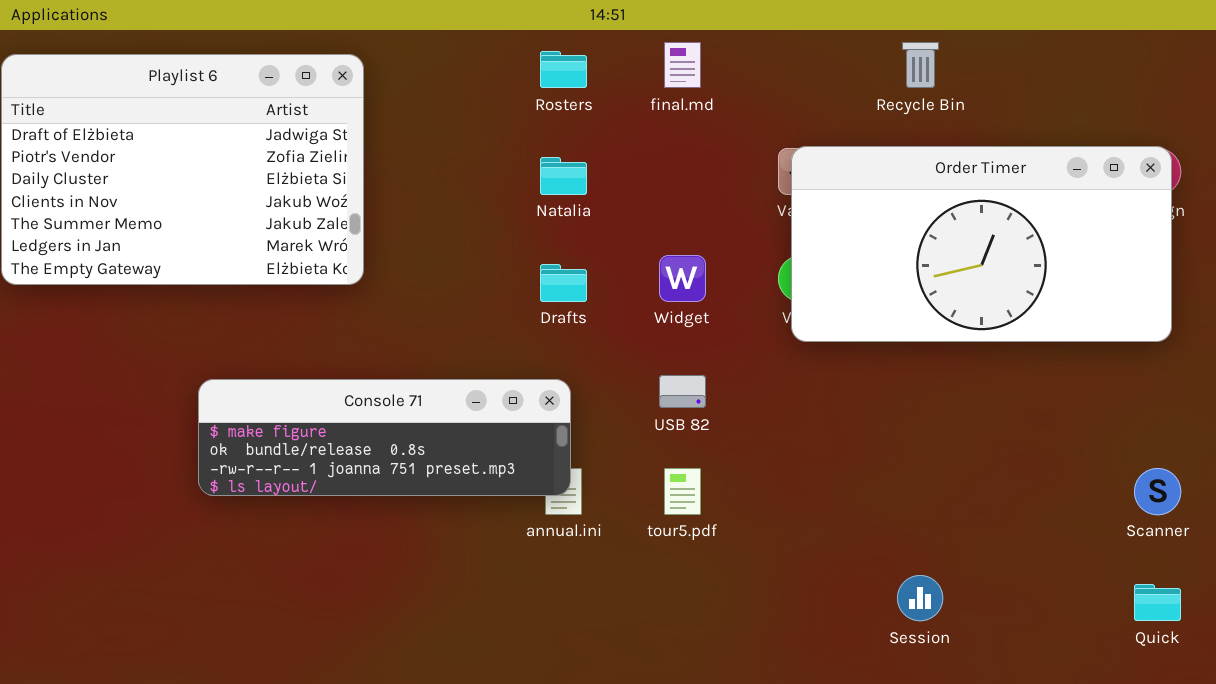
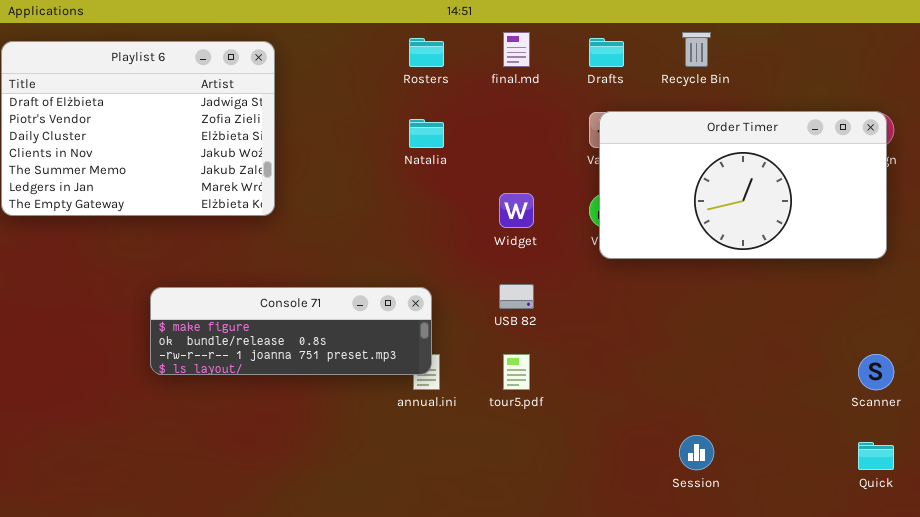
Drafts: [540,264,587,302] -> [589,38,624,67], moved

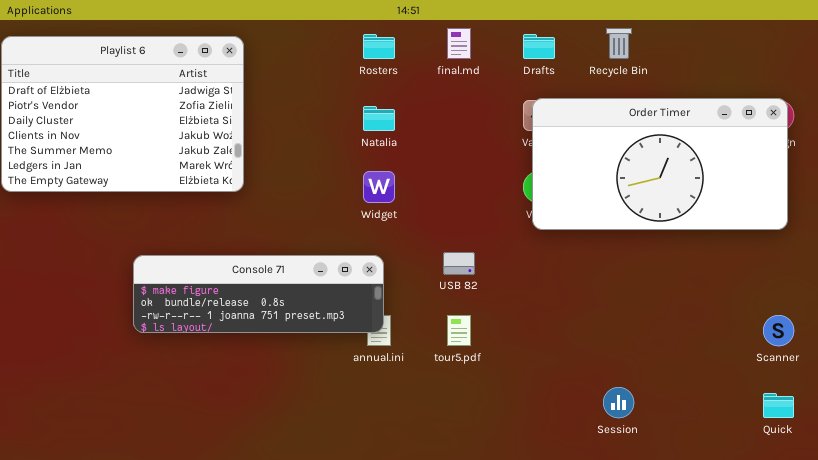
Widget: [499,193,534,228] -> [363,171,395,203], moved

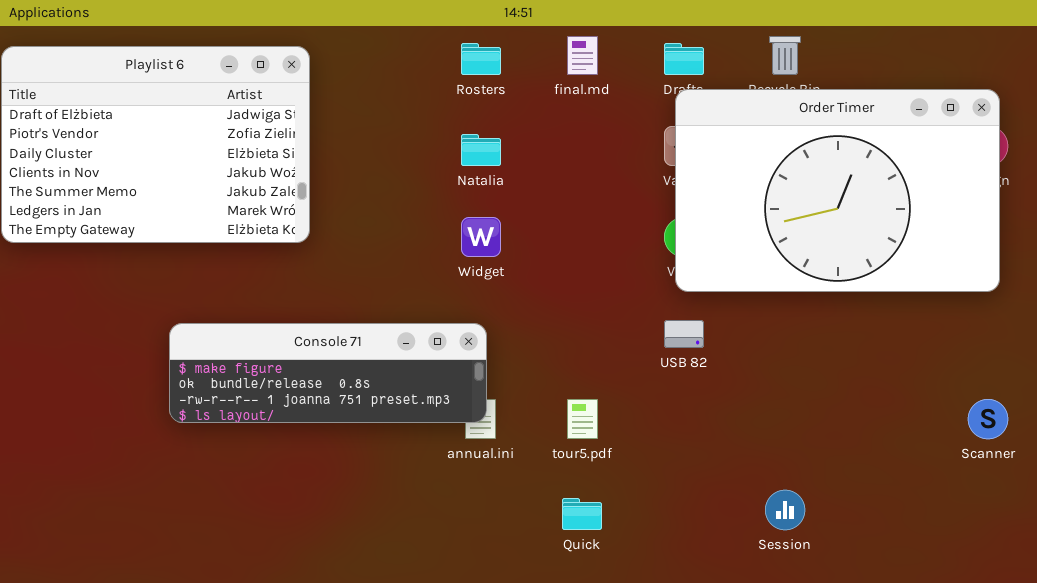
Order Timer: [532,98,788,230] -> [675,89,1000,292], resized
USB 82: [443,252,475,275] -> [664,320,704,348], moved
Quick: [763,393,794,418] -> [562,498,602,530], moved

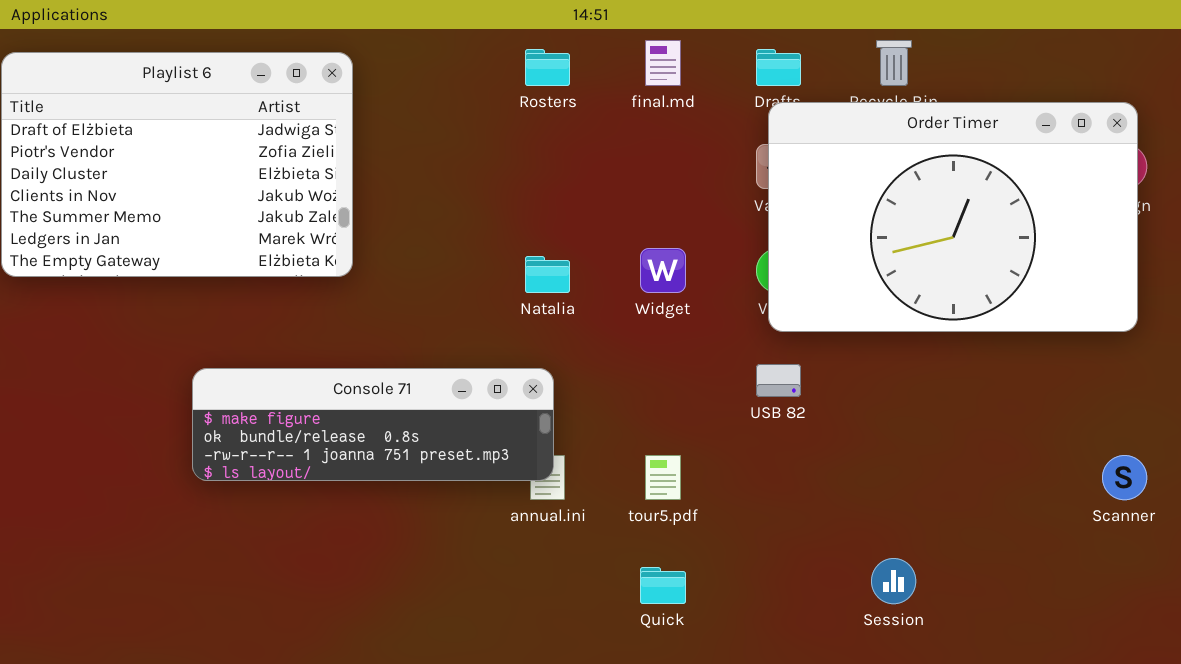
Natalia: [461,134,501,166] -> [525,256,570,293], moved
Widget: [461,217,501,257] -> [640,248,686,293], moved

